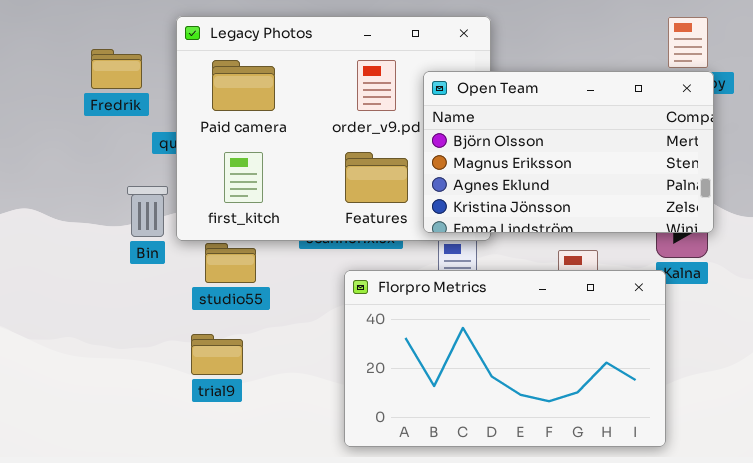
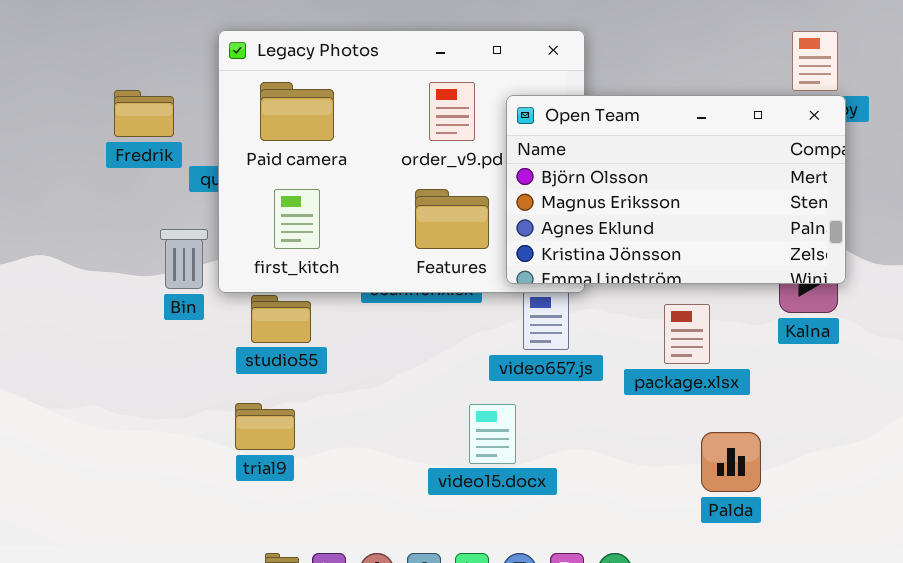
Fredrik: [91,49,142,89] -> [114,90,174,137], moved
Florpro Metrics: [344,270,666,447] -> none, closed

